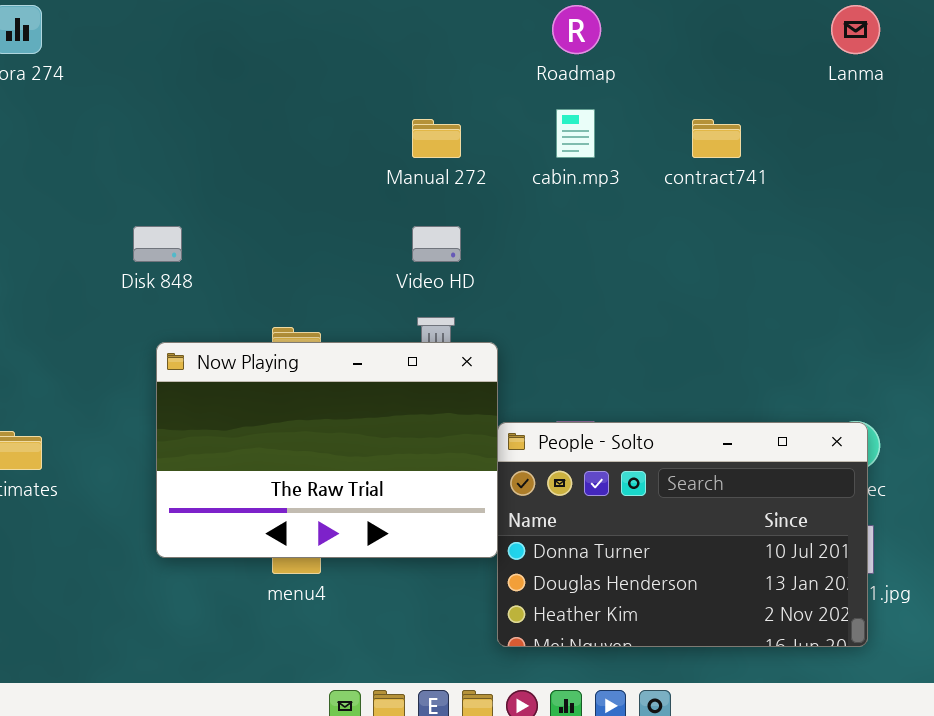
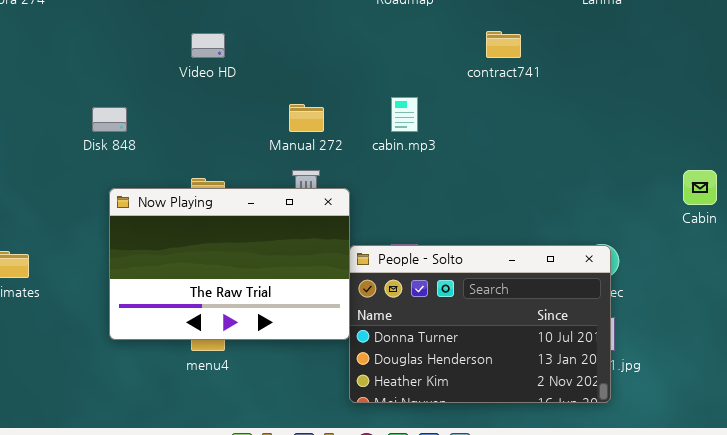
cabin.mp3: [556,109,595,158] -> [391,97,418,132], moved
Manual 272: [412,119,461,158] -> [289,104,324,132], moved
Video HD: [412,226,461,262] -> [191,33,225,58], moved

